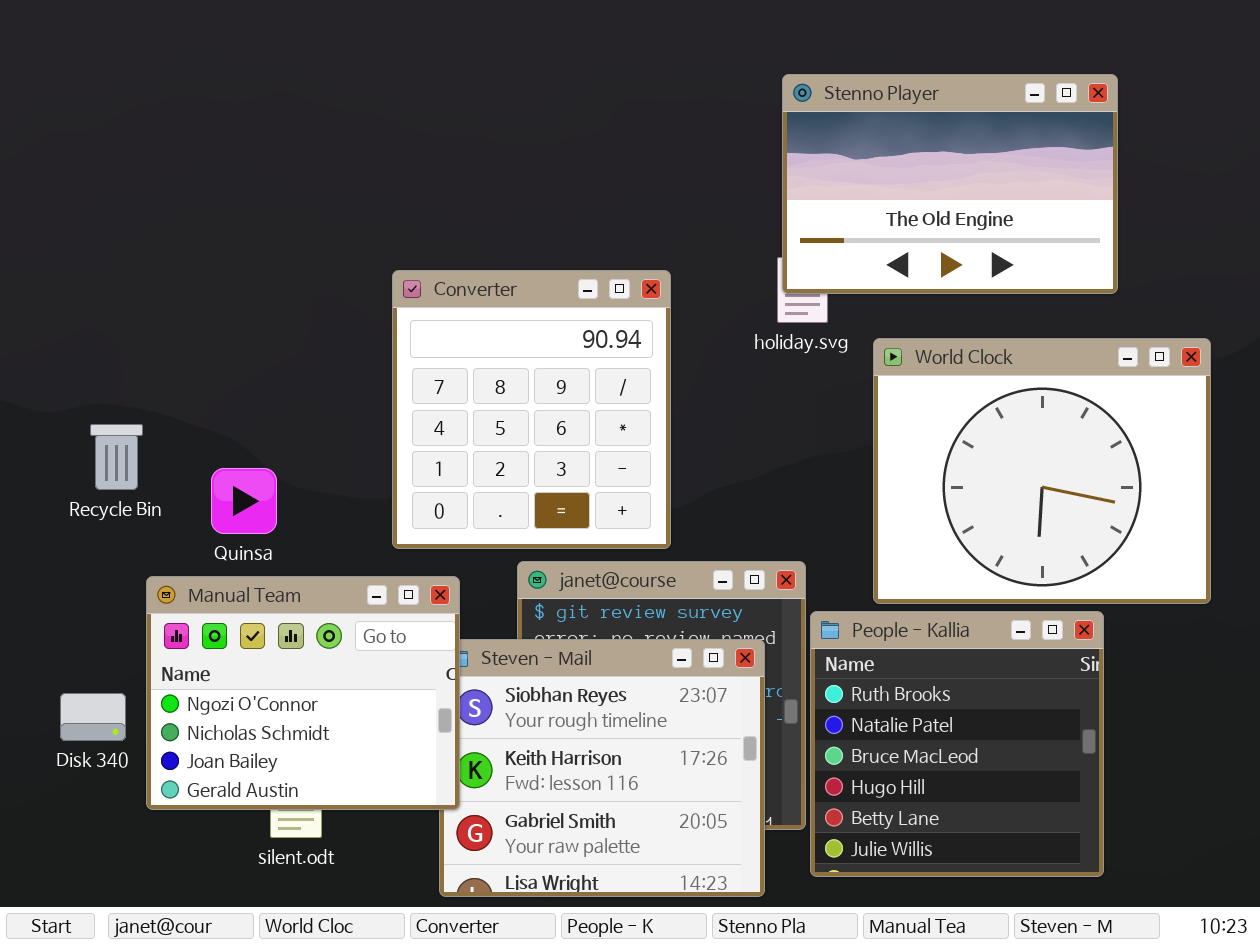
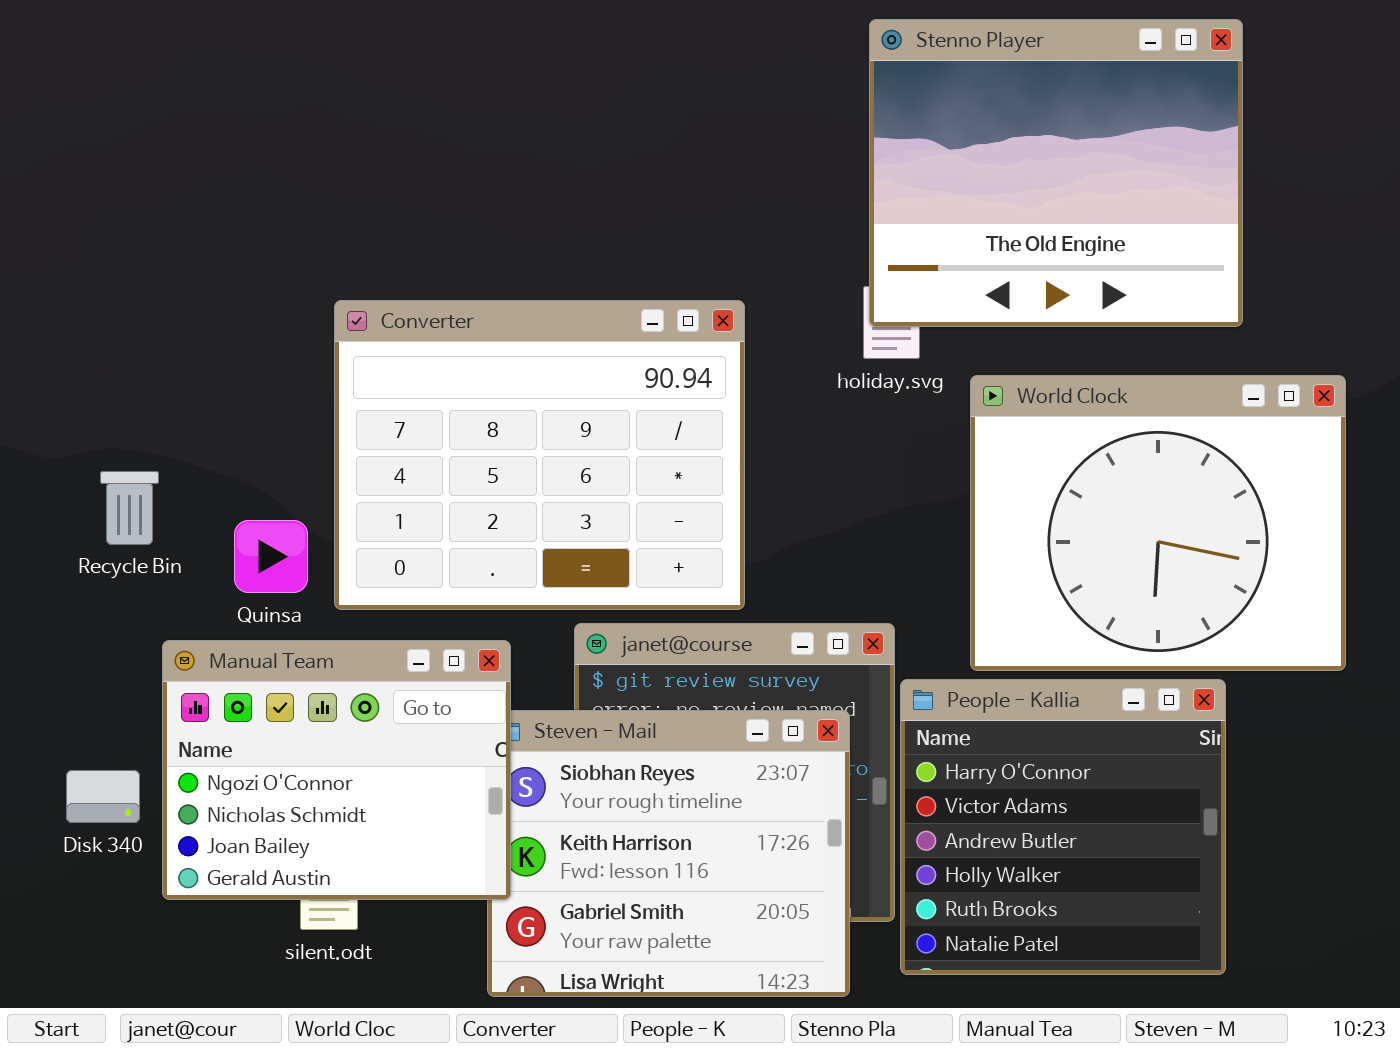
Stenno Player: [782,74,1118,294] -> [869,19,1243,327], resized
Converter: [392,270,671,549] -> [334,300,745,610], resized
People - Kallia: [810,611,1104,877] -> [900,679,1226,975], scrolled up 4 rows

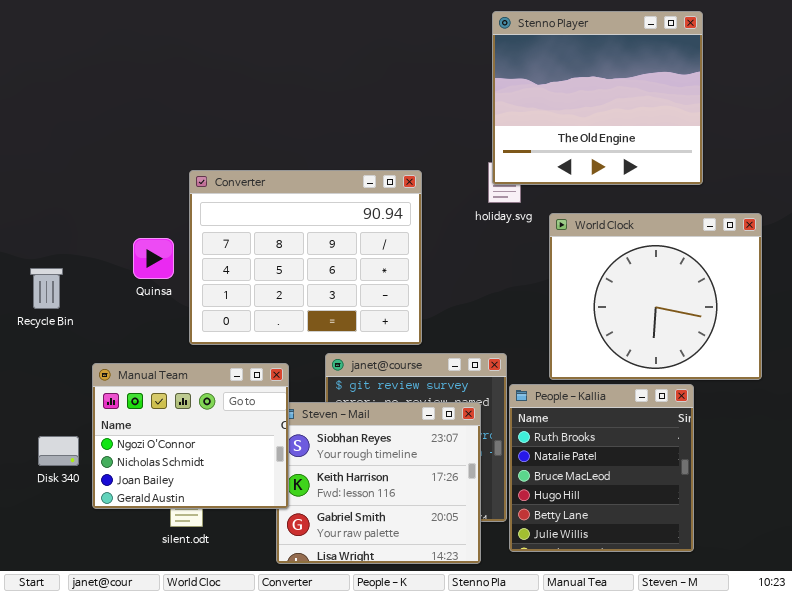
Recycle Bin: [100,471,159,545] -> [30,268,63,309], moved
Quinsa: [234,520,308,593] -> [133,238,174,279], moved
People - Kallia: [900,679,1226,975] -> [509,384,694,552], scrolled down 4 rows

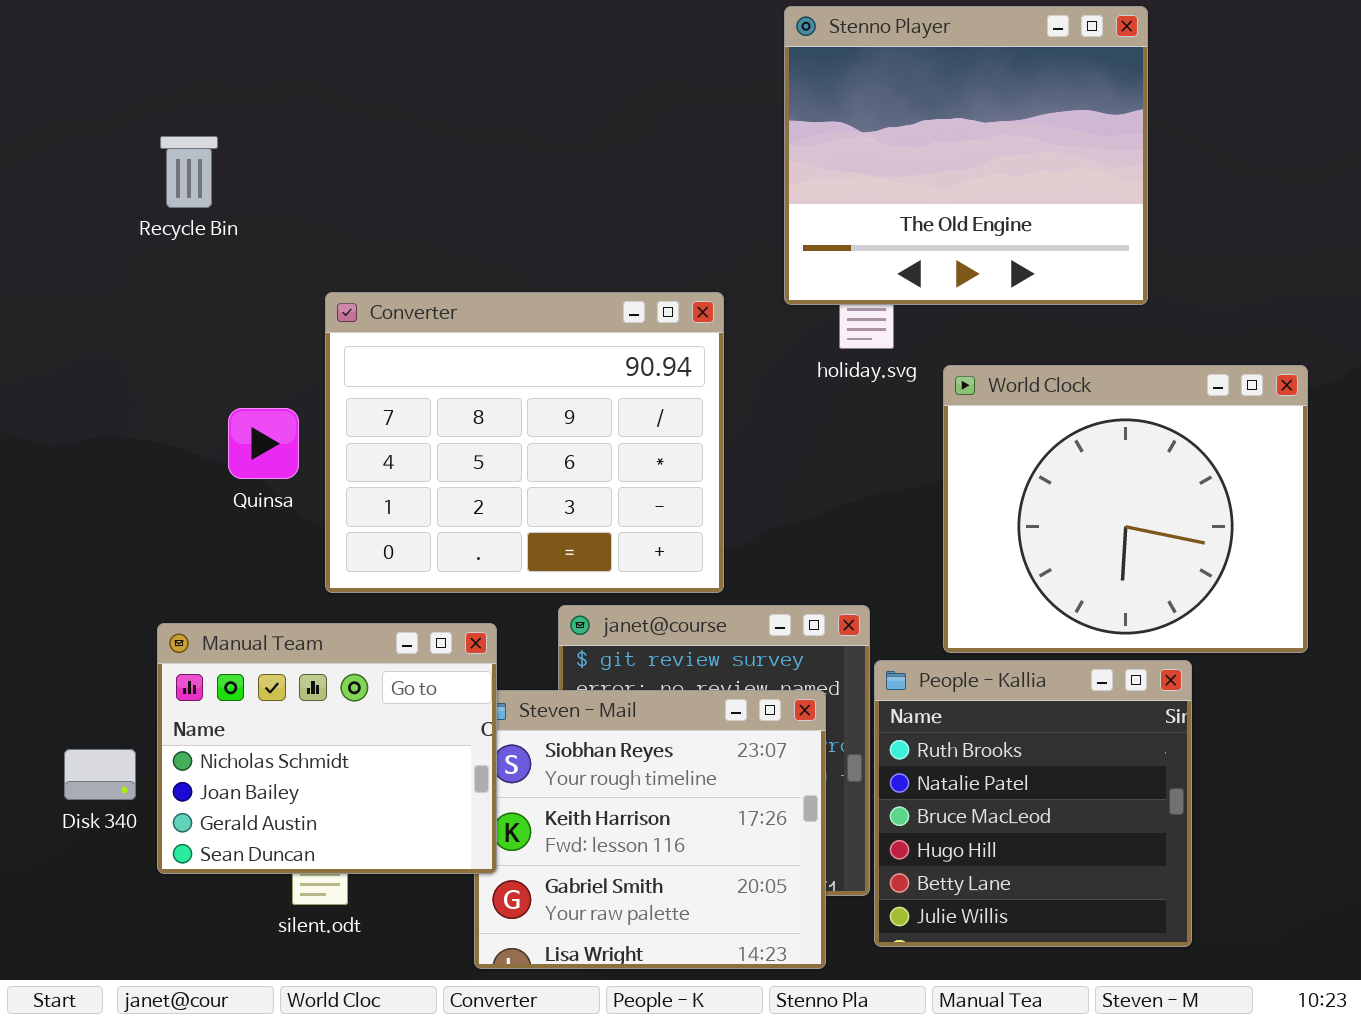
Stenno Player: [492,11,703,185] -> [784,6,1148,305], moved
Recycle Bin: [30,268,63,309] -> [160,136,218,208], moved
Manual Team: [92,363,289,509] -> [157,623,497,874], scrolled down 1 row

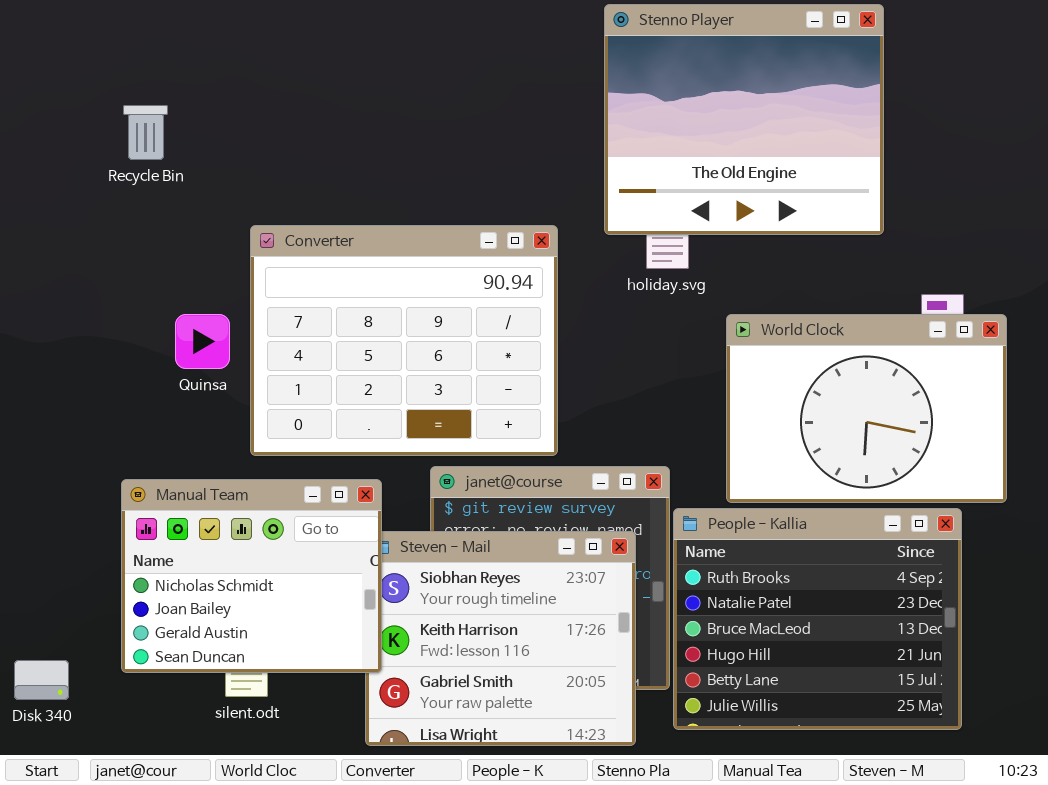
World Clock: [943,365,1308,653] -> [726,314,1007,503], resized
People - Kallia: [874,660,1192,947] -> [673,508,962,730], resized
Disk 340: [64,749,136,800] -> [14,660,69,700], moved

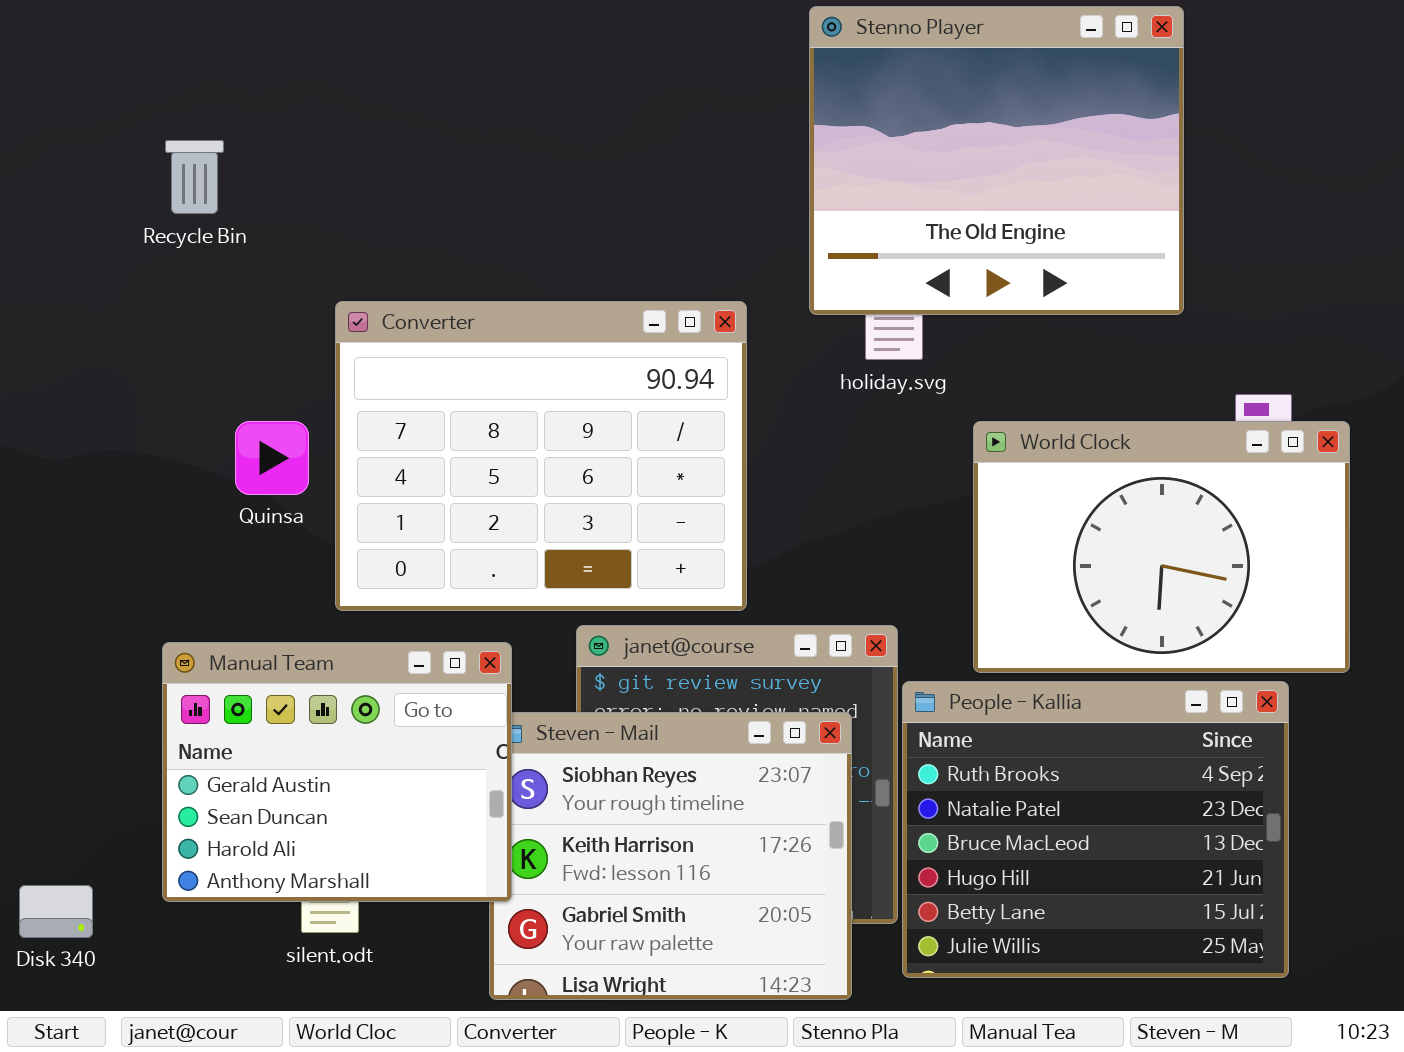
Manual Team: [121,479,382,673] -> [162,642,512,902], scrolled down 2 rows

